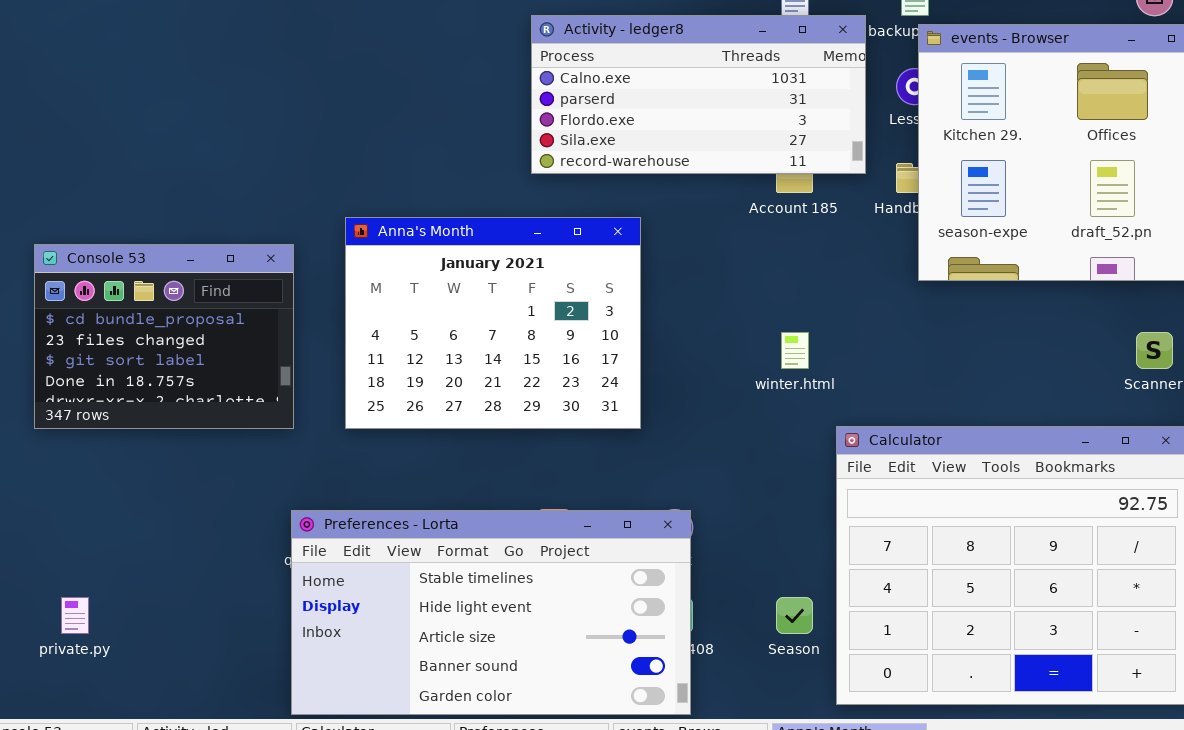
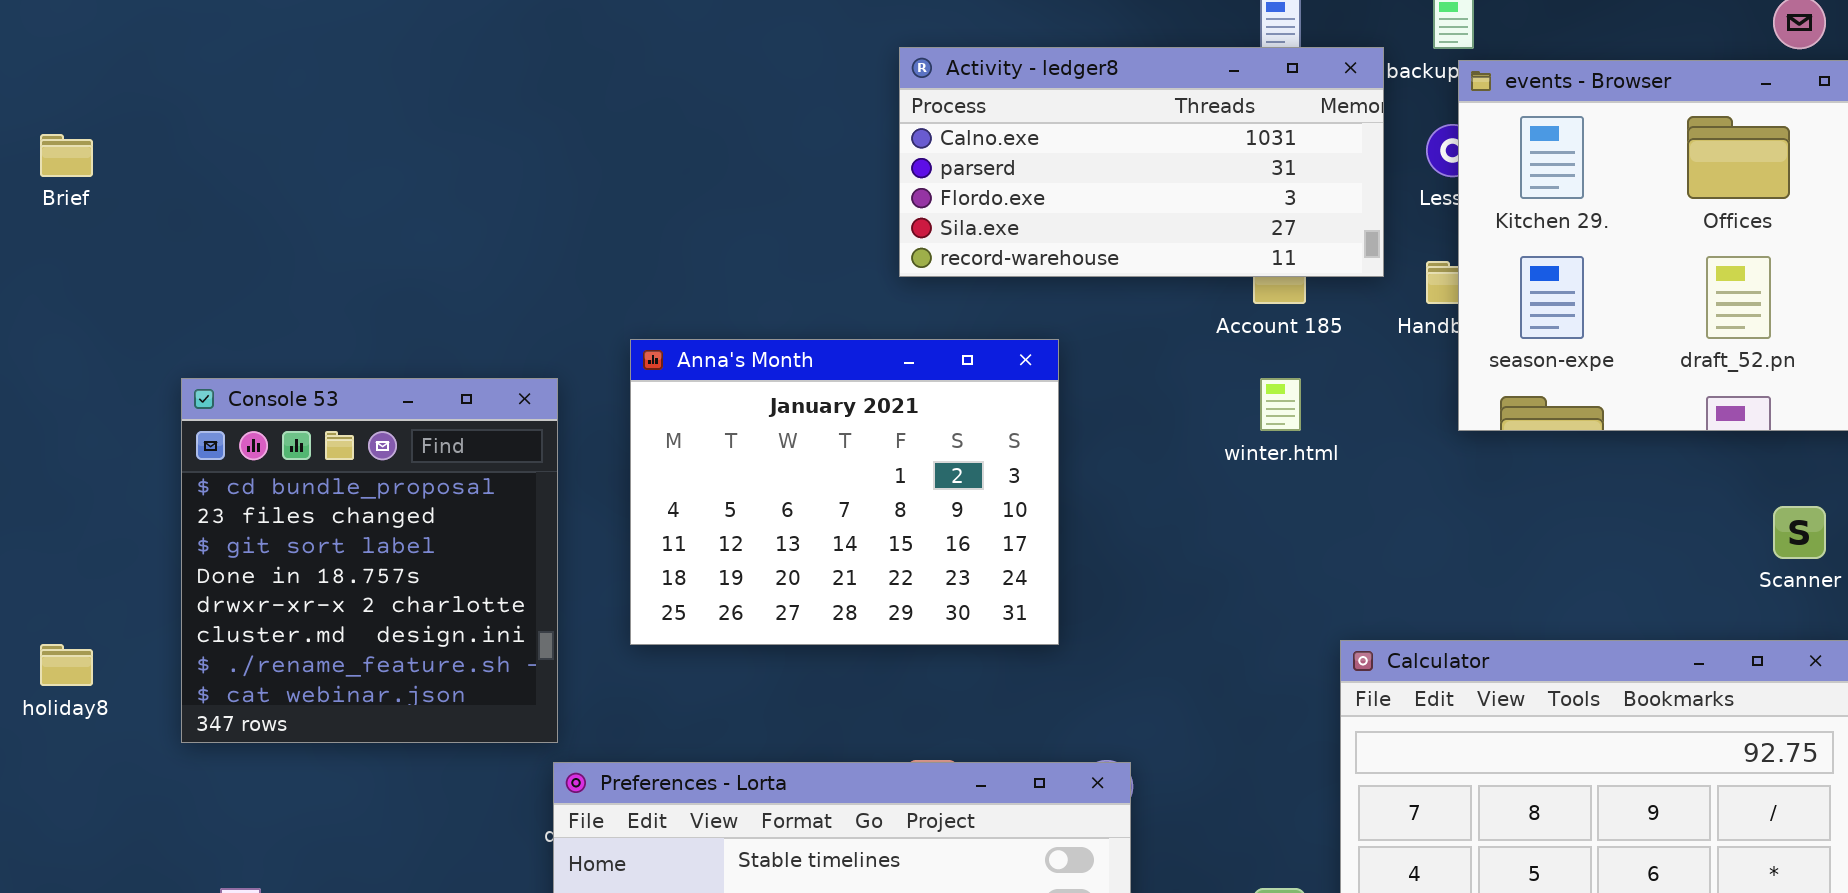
Console 53: [34,244,294,429] -> [181,378,558,743], resized
winter.html: [781,332,809,369] -> [1260,378,1301,431], moved

